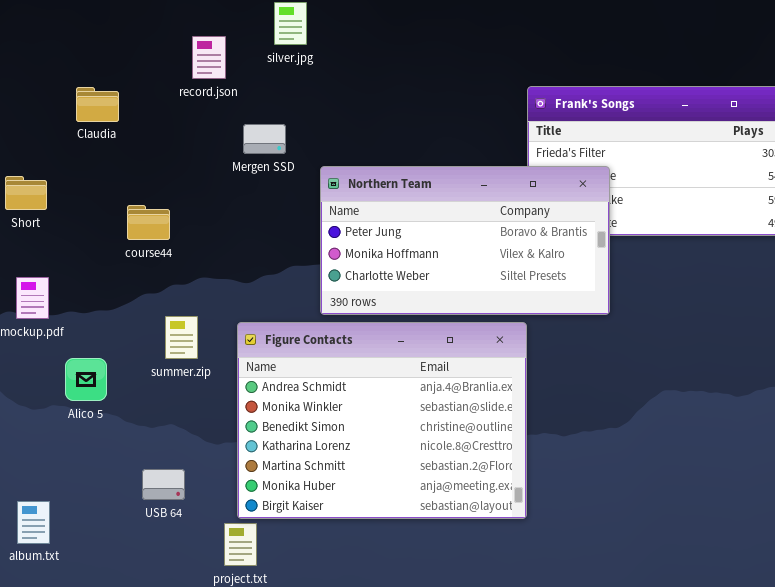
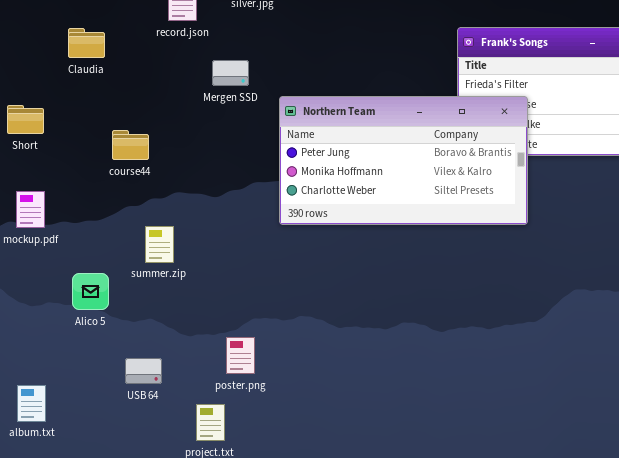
Figure Contacts: [237,322,527,519] -> none, closed
Alico 5: [65,358,107,401] -> [72,273,109,310], moved

